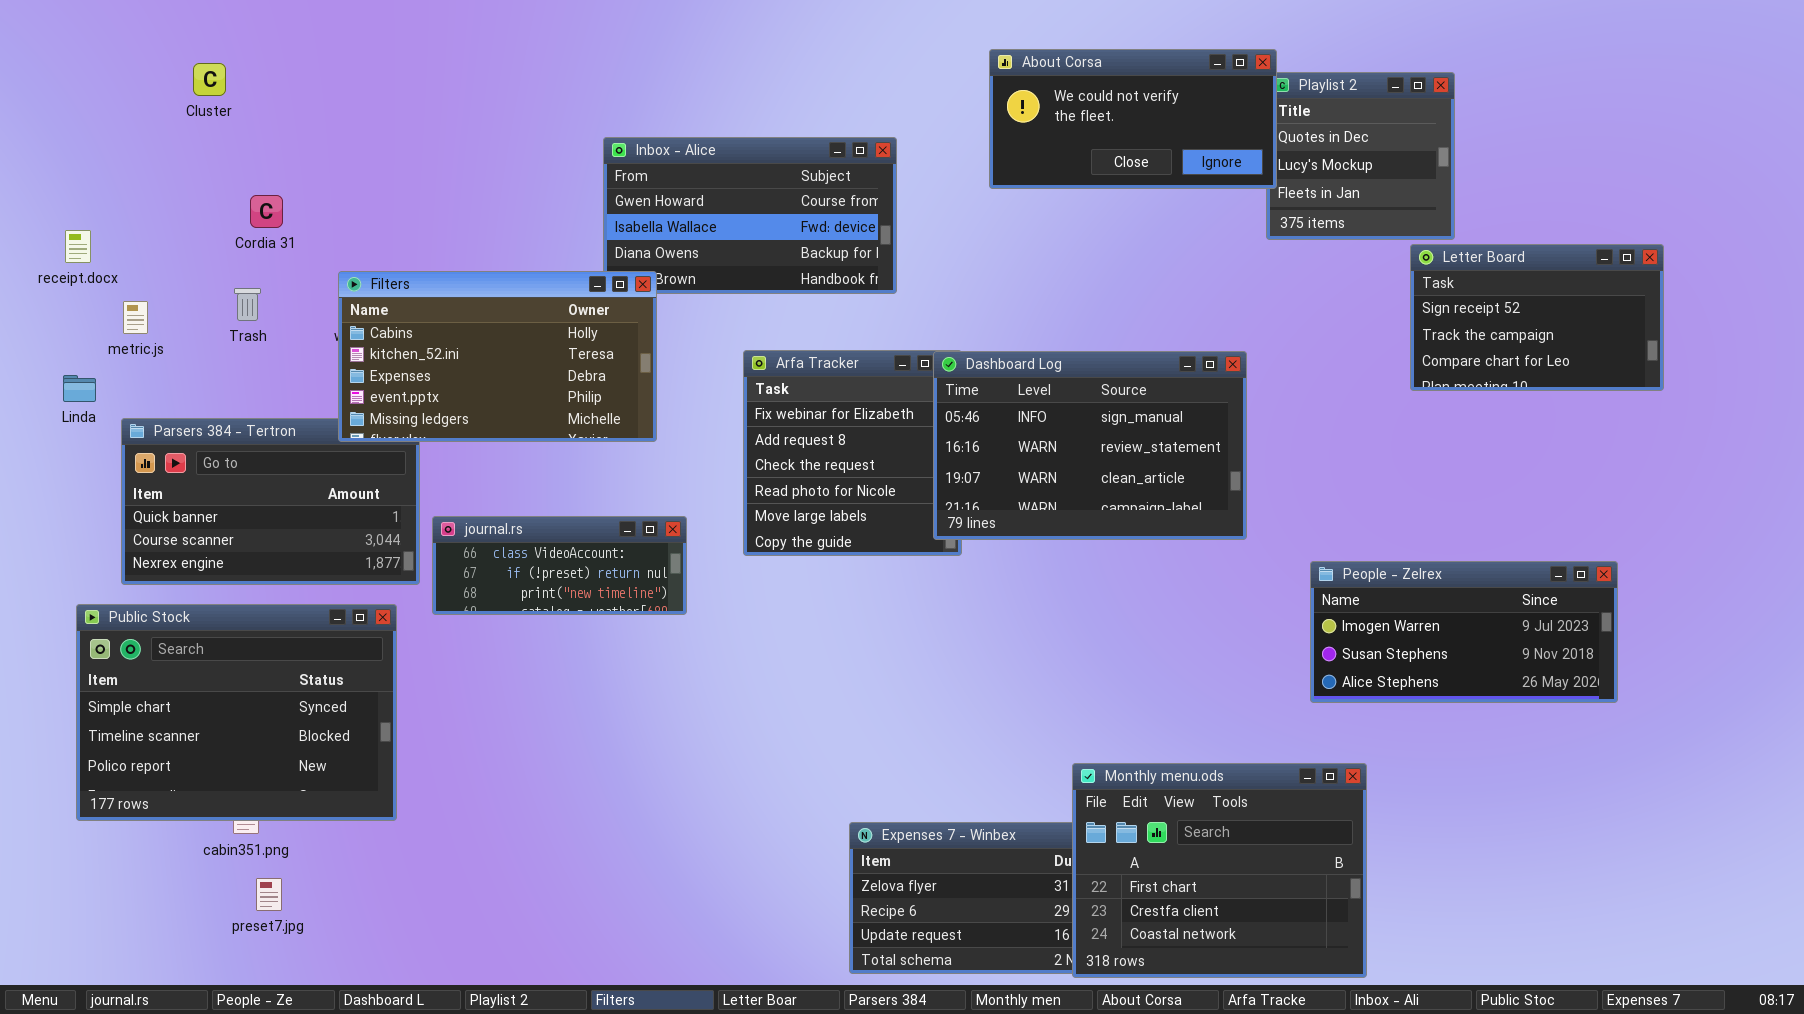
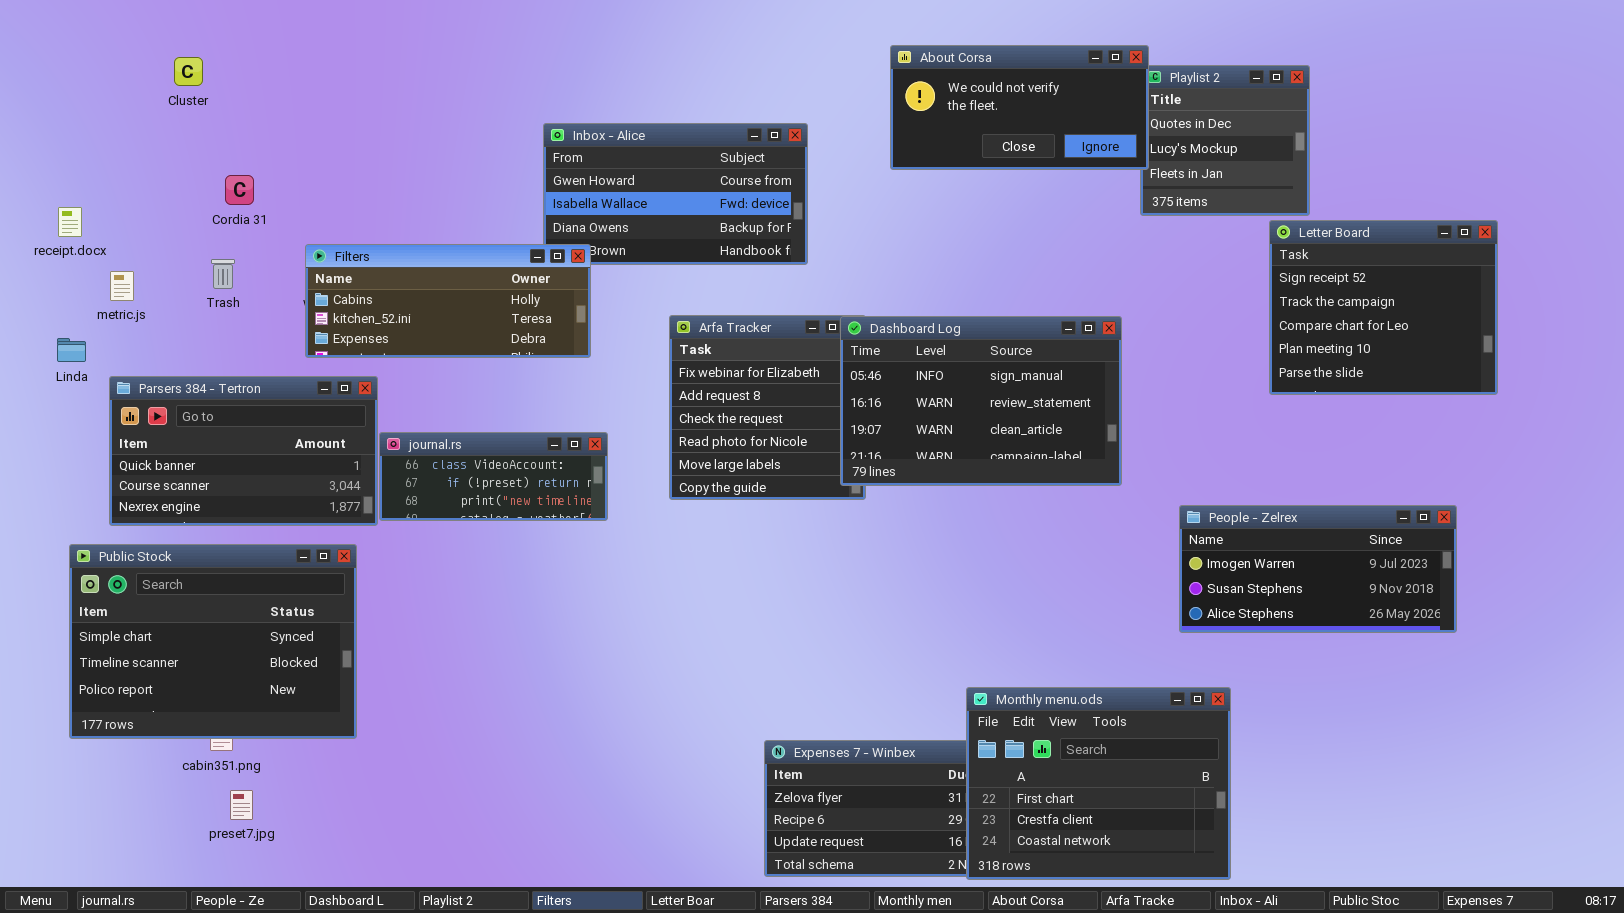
Letter Board: [1410,244,1664,391] -> [1269,220,1498,395], resized
Filters: [338,271,657,442] -> [305,244,591,358], resized
journal.rs: [432,516,687,615] -> [379,432,608,521], moved

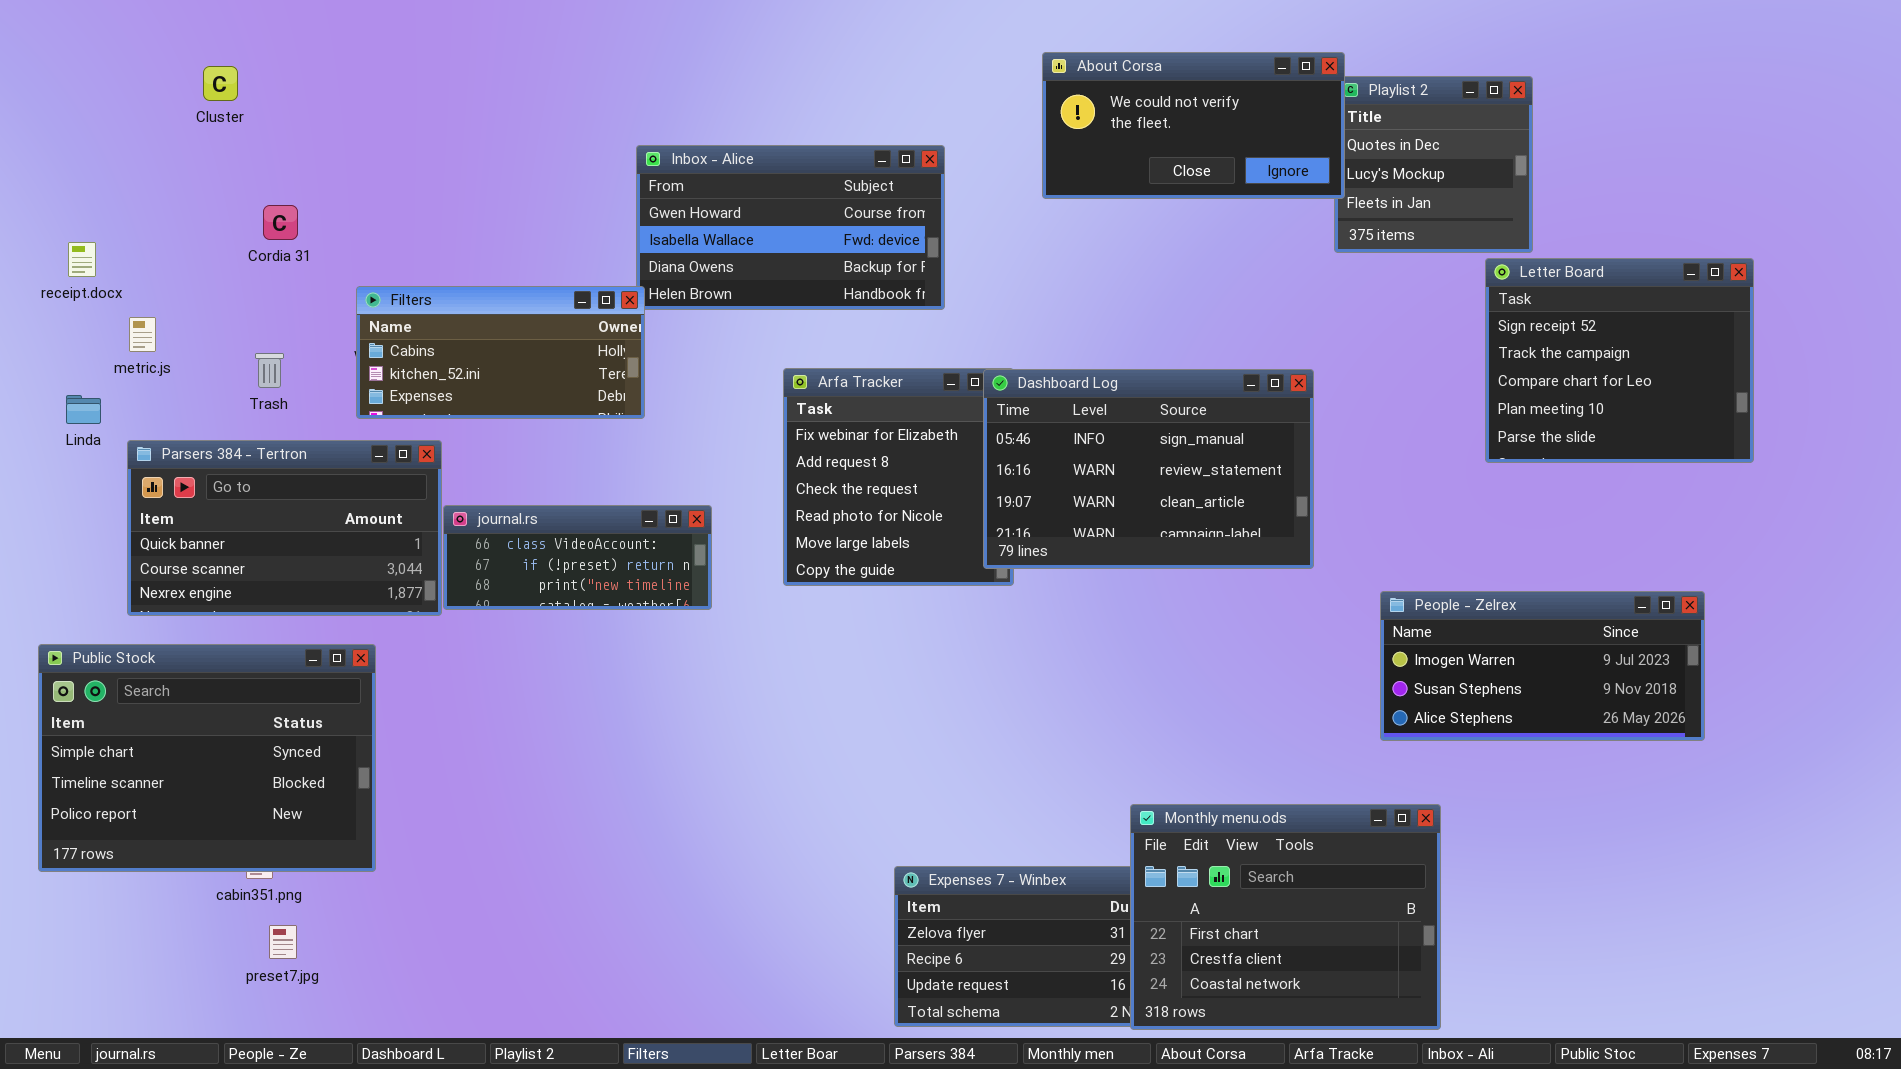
Filters: [305,244,591,358] -> [356,286,645,419], resized
Trash: [211,259,235,289] -> [255,353,284,388], moved
Public Stock: [69,544,357,739] -> [38,644,376,872], moved

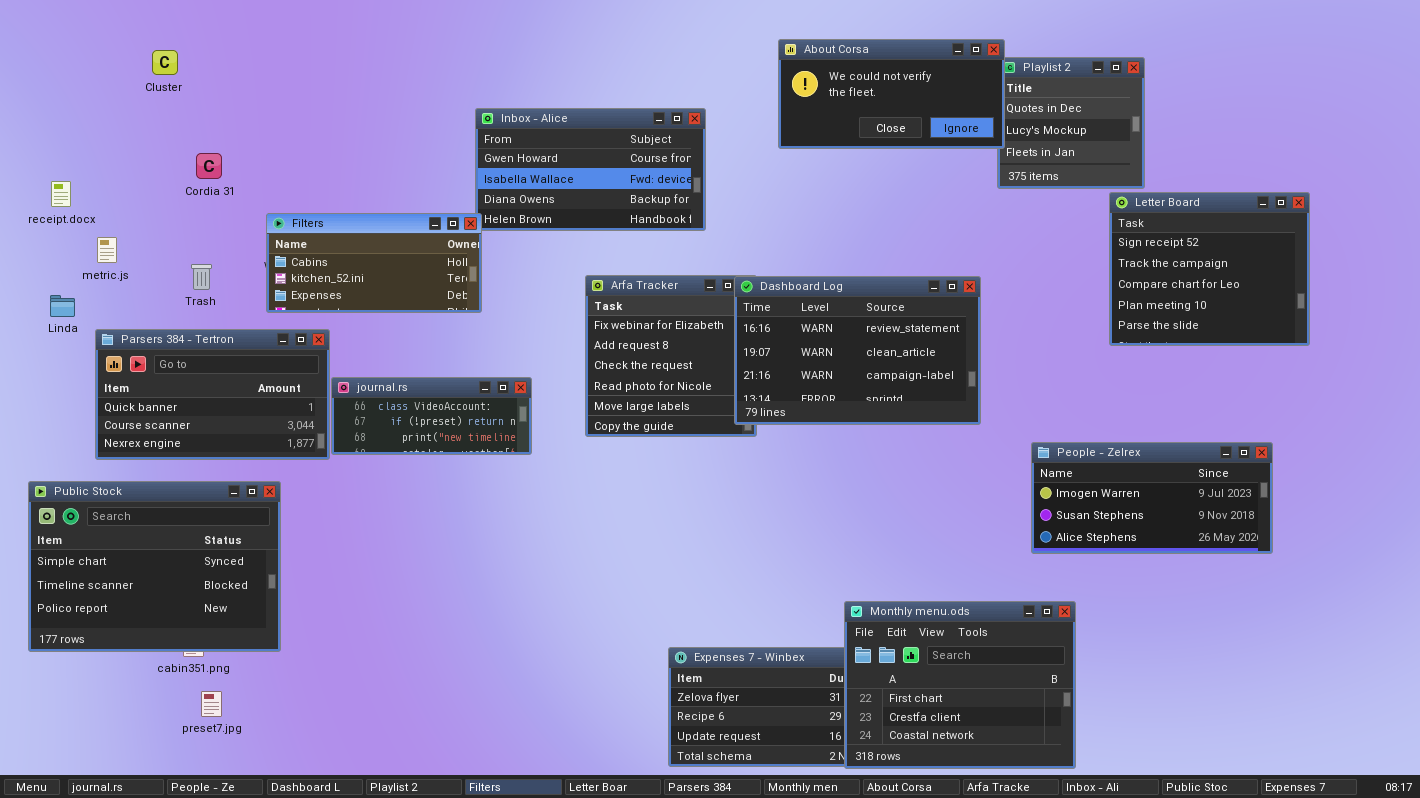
Dashboard Log: [983,369,1314,569] -> [734,276,981,425], scrolled down 1 row

